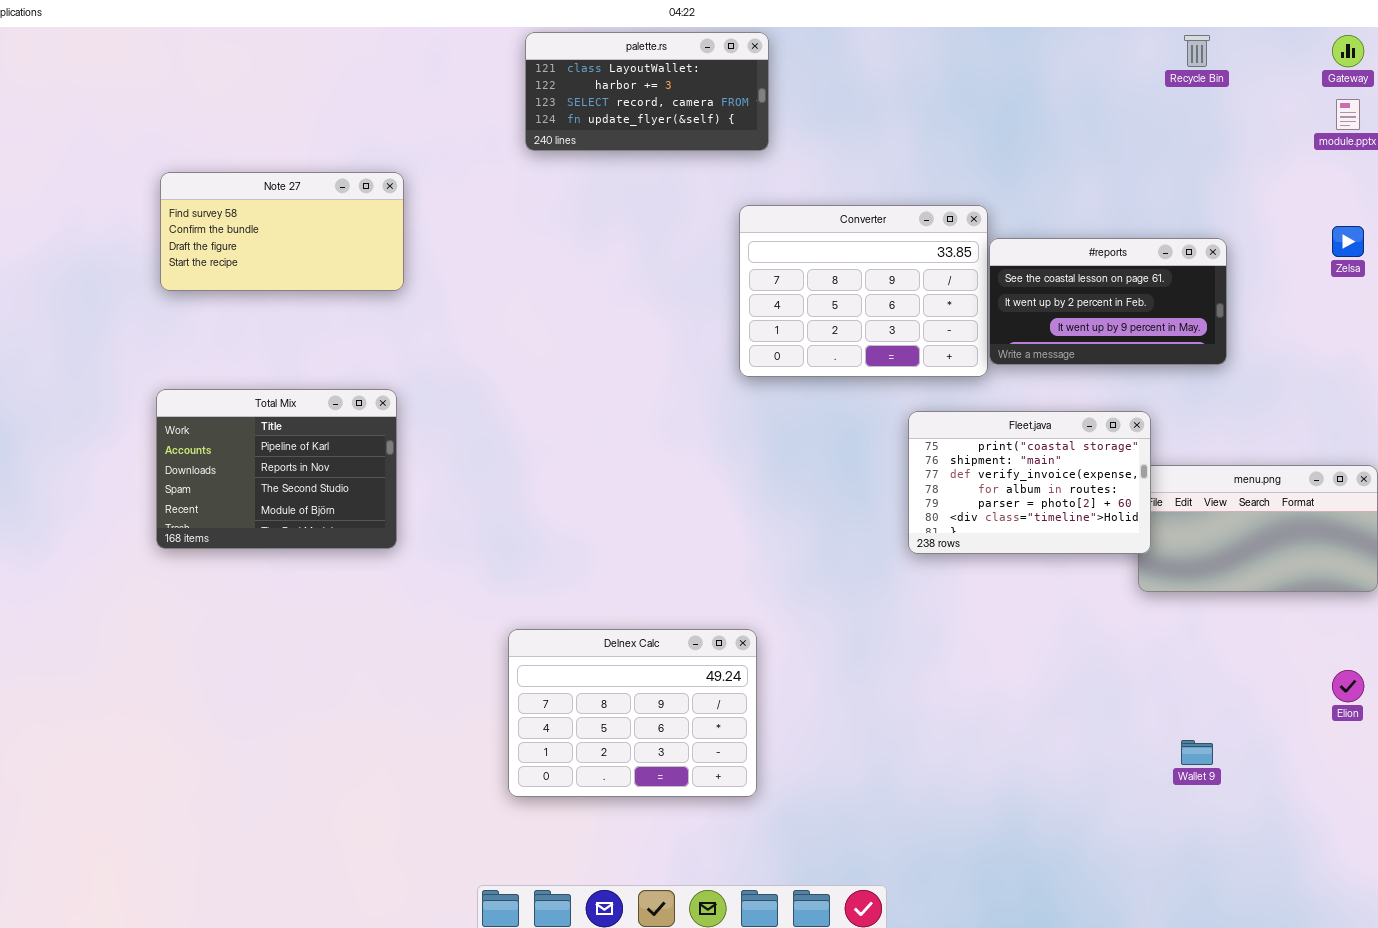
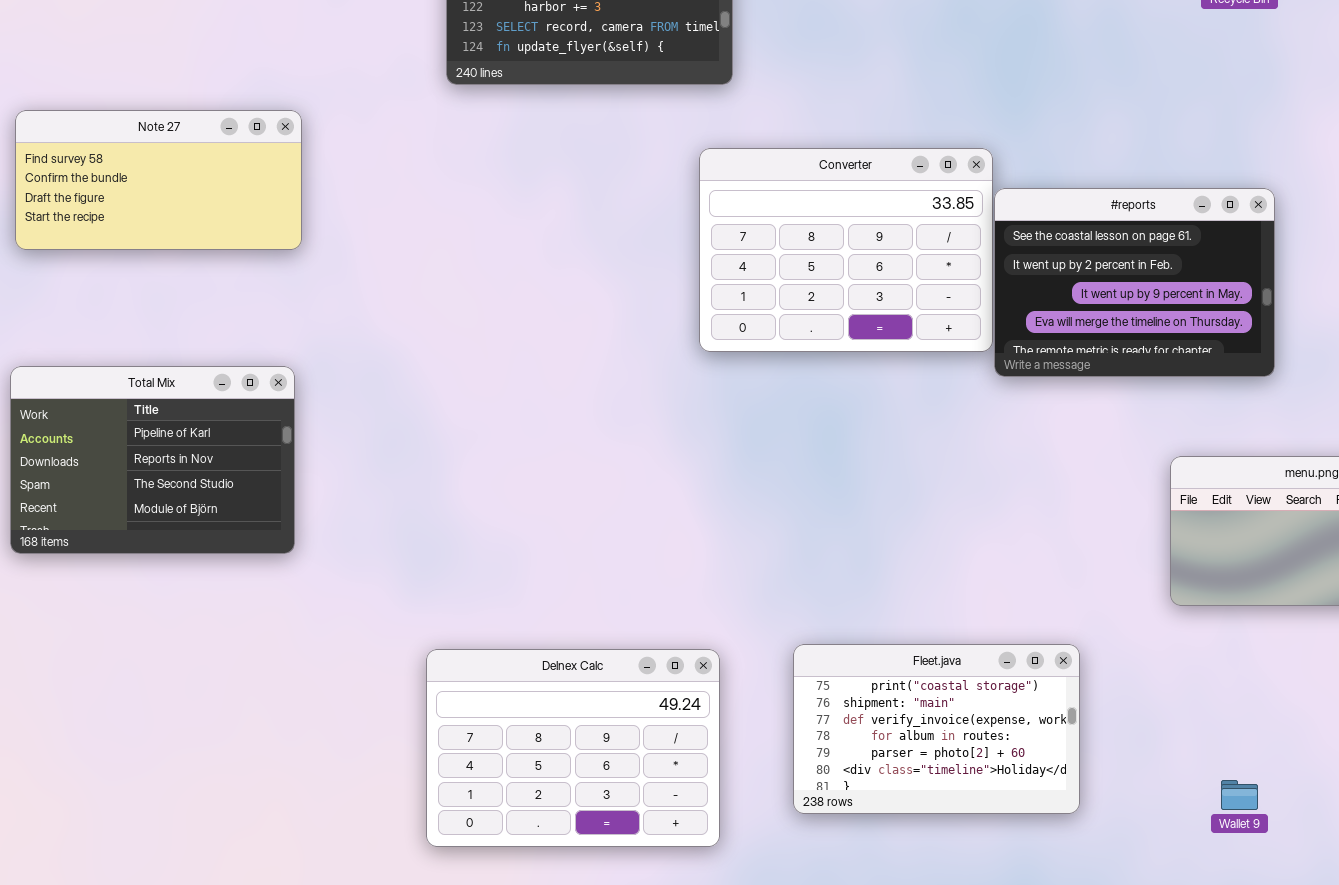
#reports: [989,238,1227,365] -> [994,188,1275,377], resized
Fleet.java: [908,411,1151,554] -> [793,644,1080,814], moved

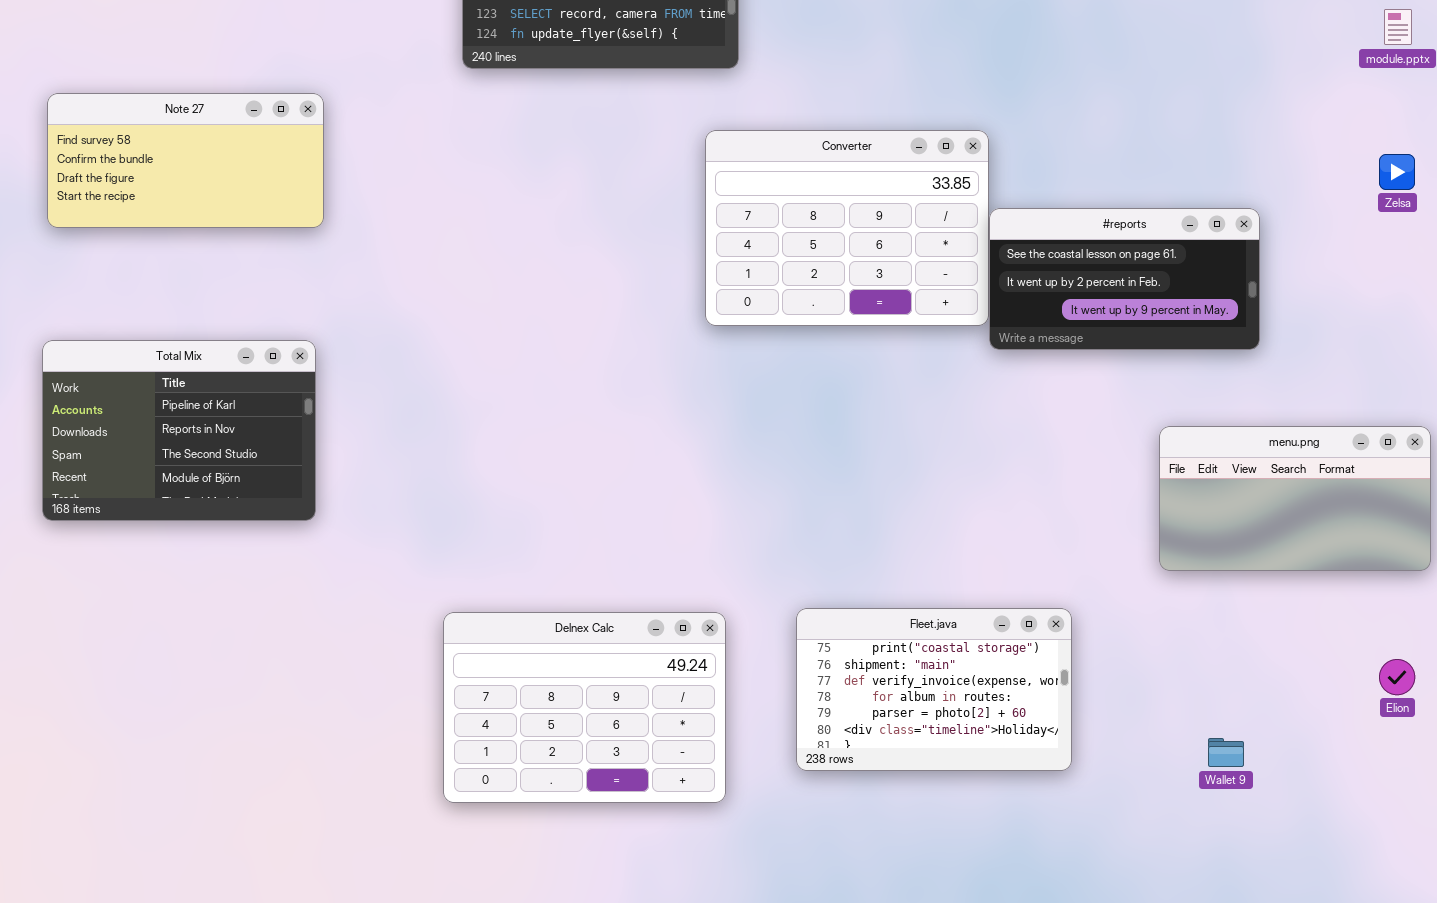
#reports: [994,188,1275,377] -> [989,208,1260,350], resized

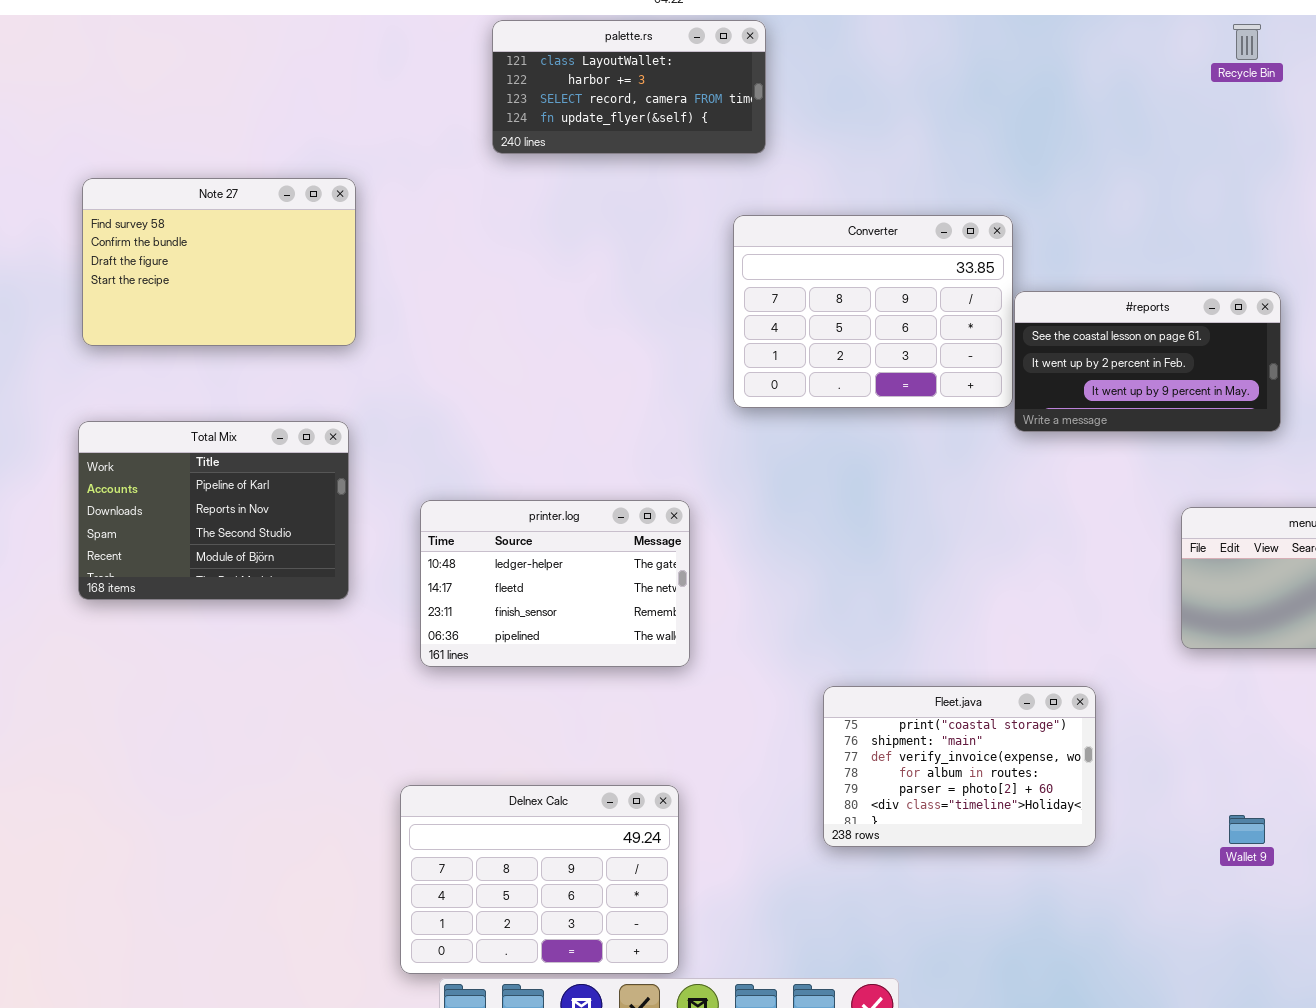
Note 27: [47,93,324,228] -> [82,178,356,346], resized
printer.log: none -> [420,500,690,667], opened
Delnex Calc: [443,612,726,803] -> [400,785,679,974], moved

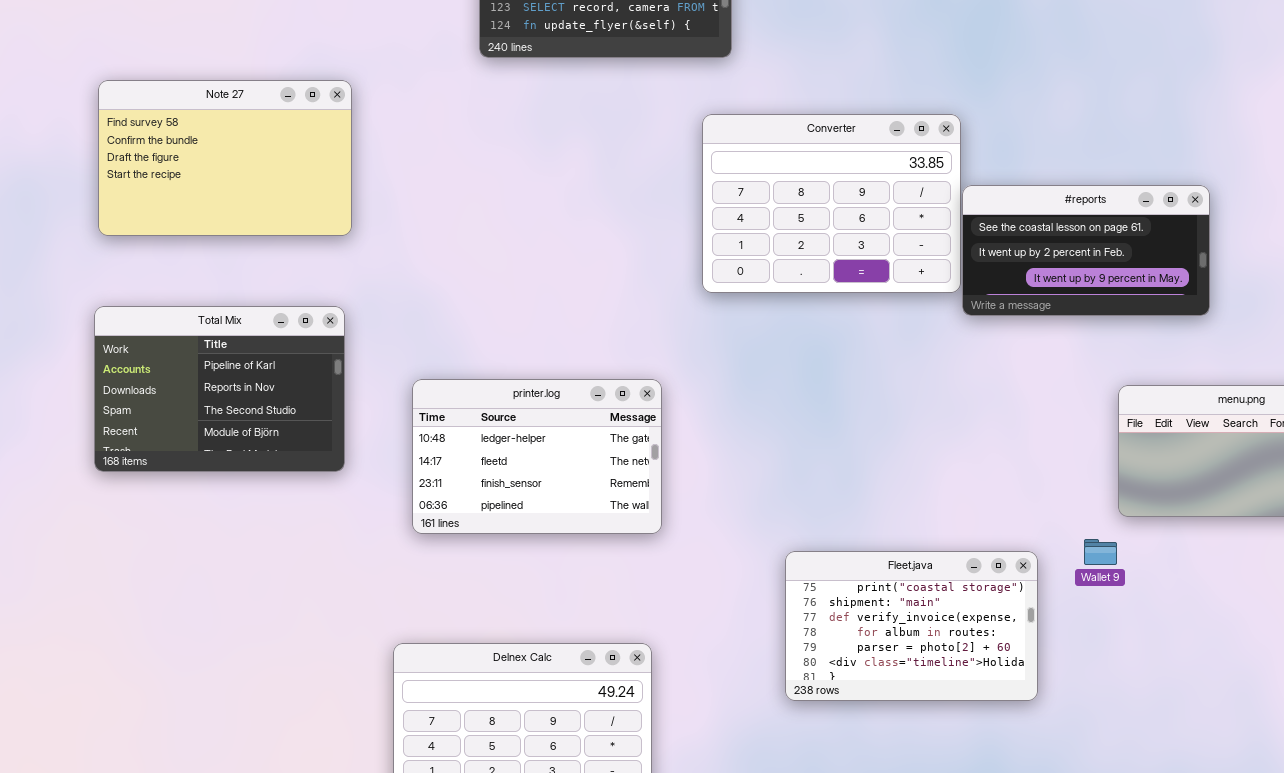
Wallet 9: [1229,815,1265,844] -> [1084,539,1117,565], moved

